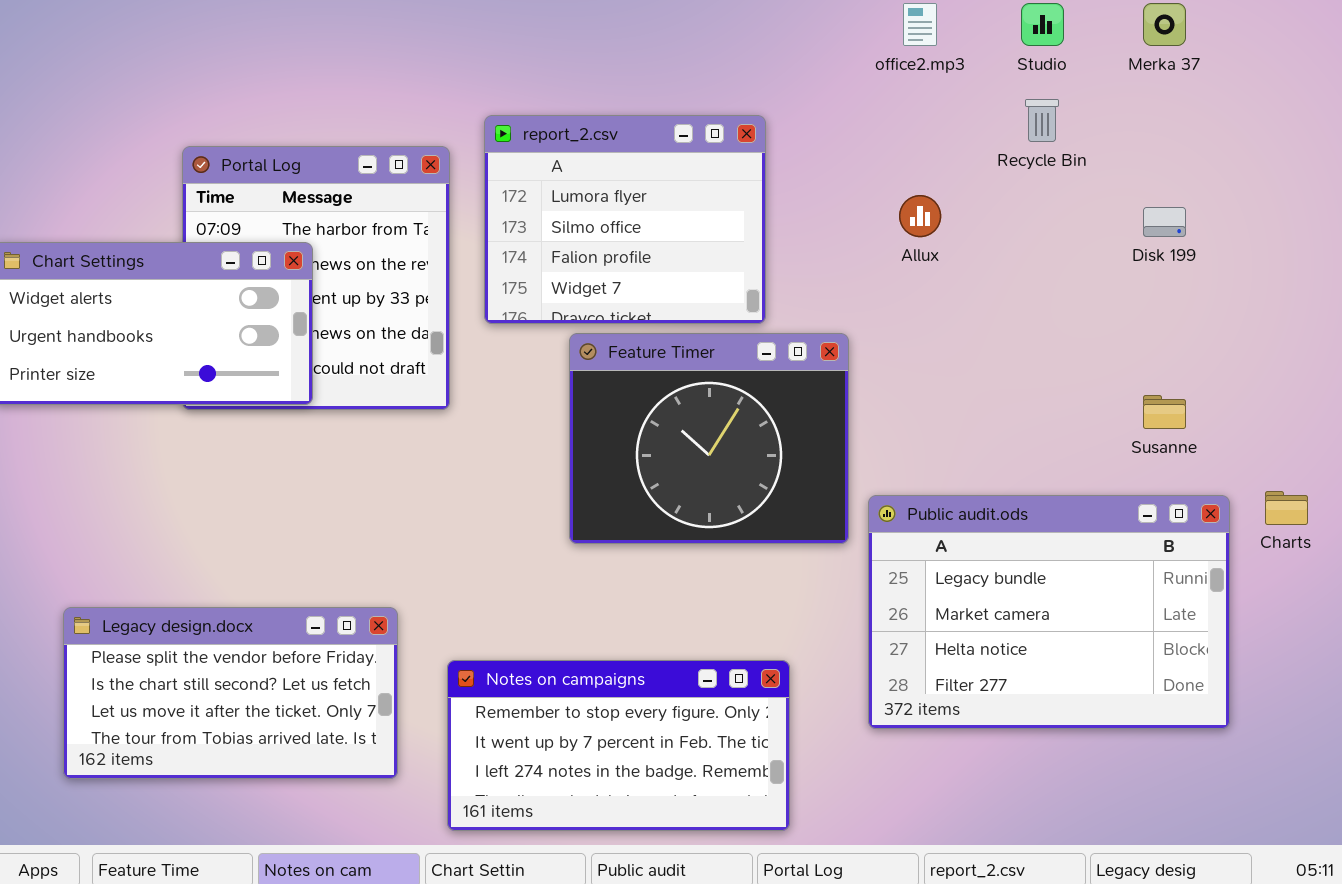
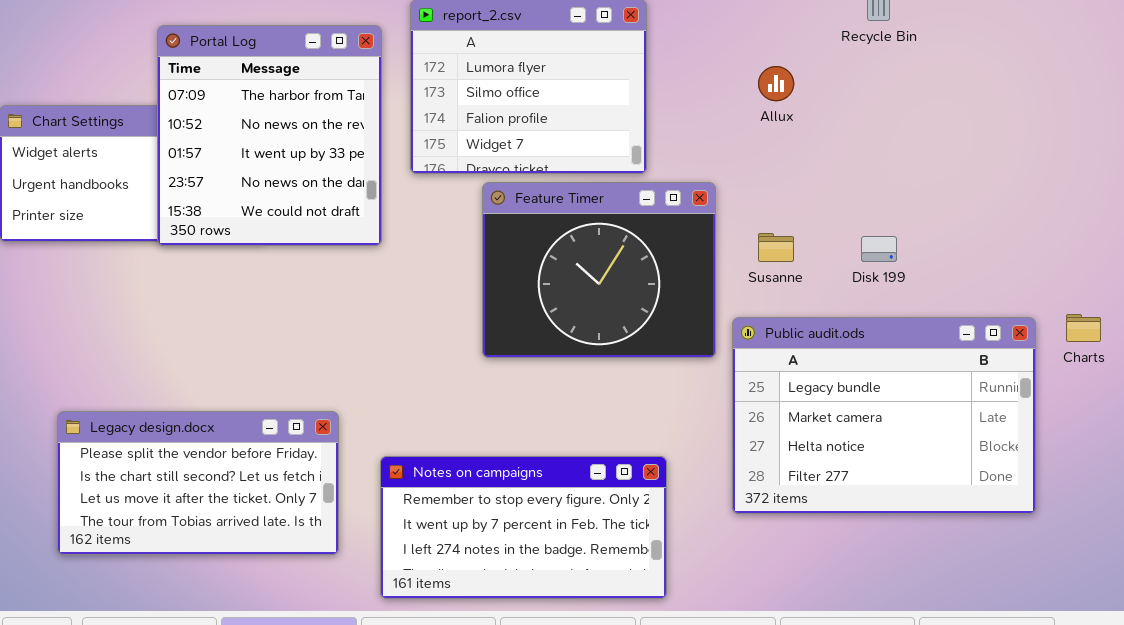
Portal Log: [182,146,450,410] -> [157,25,382,246], raised
Disk 199: [1143,207,1186,237] -> [861,236,897,262], moved
Susanne: [1143,395,1186,429] -> [758,233,794,262], moved

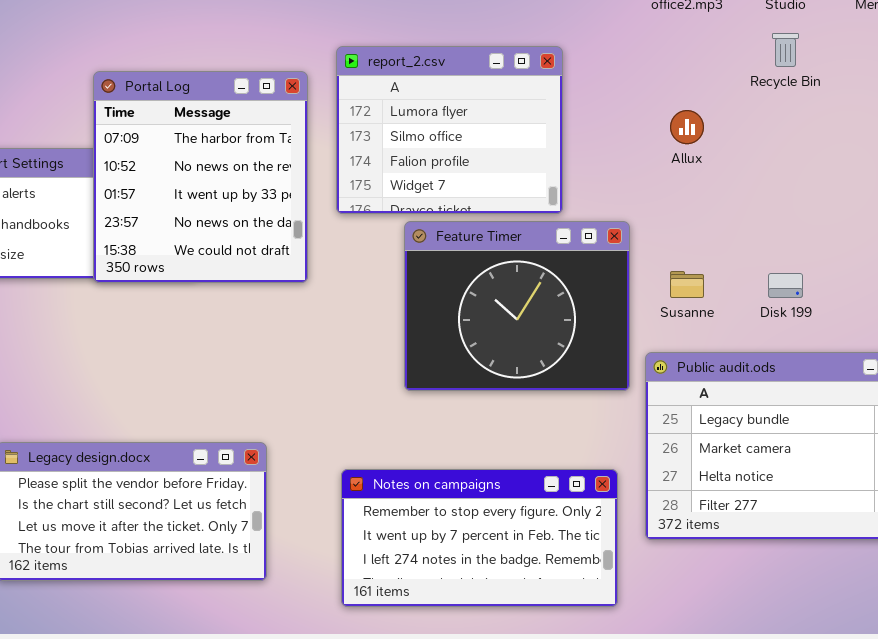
Notes on campaigns: [380,456,667,599] -> [341,469,618,607], moved

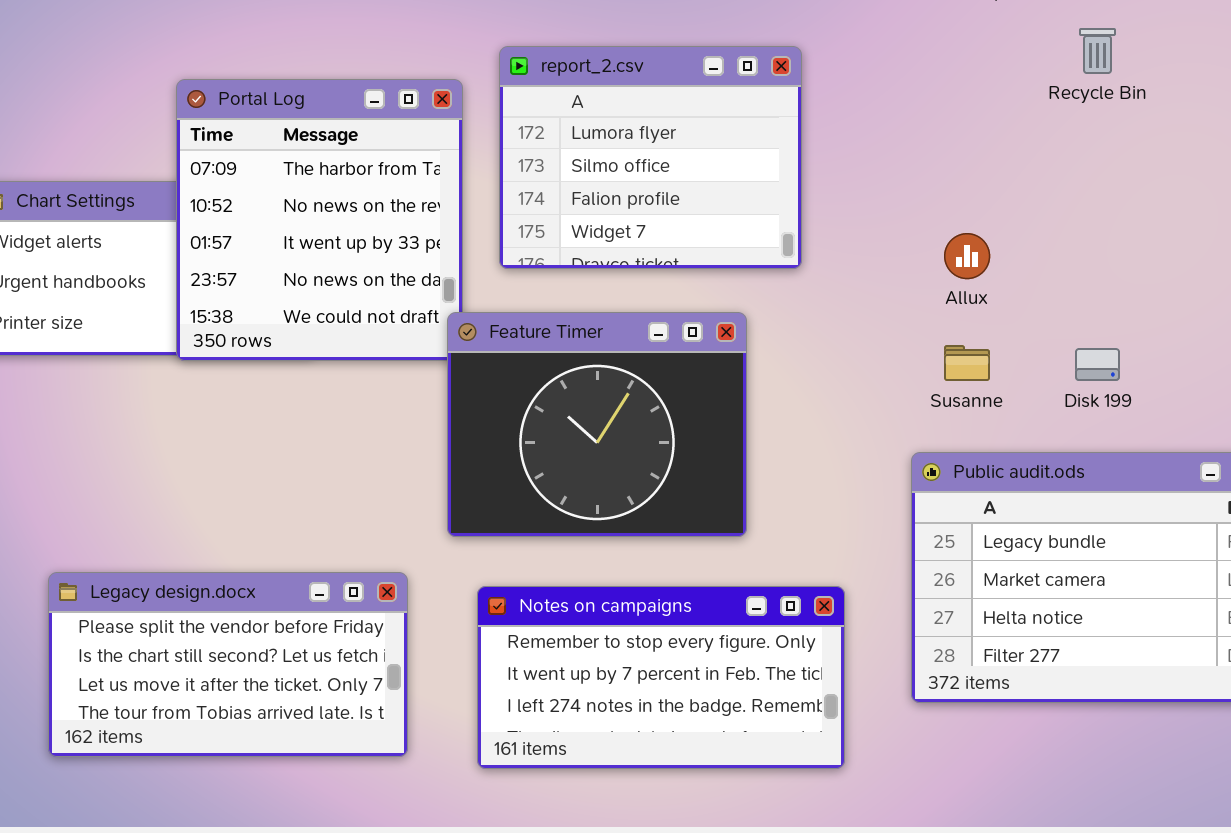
Allux: [670,110,704,144] -> [944,233,990,279], moved
Feature Timer: [404,221,630,391] -> [447,312,747,537], moved
Notes on campaigns: [341,469,618,607] -> [477,586,845,769], moved

